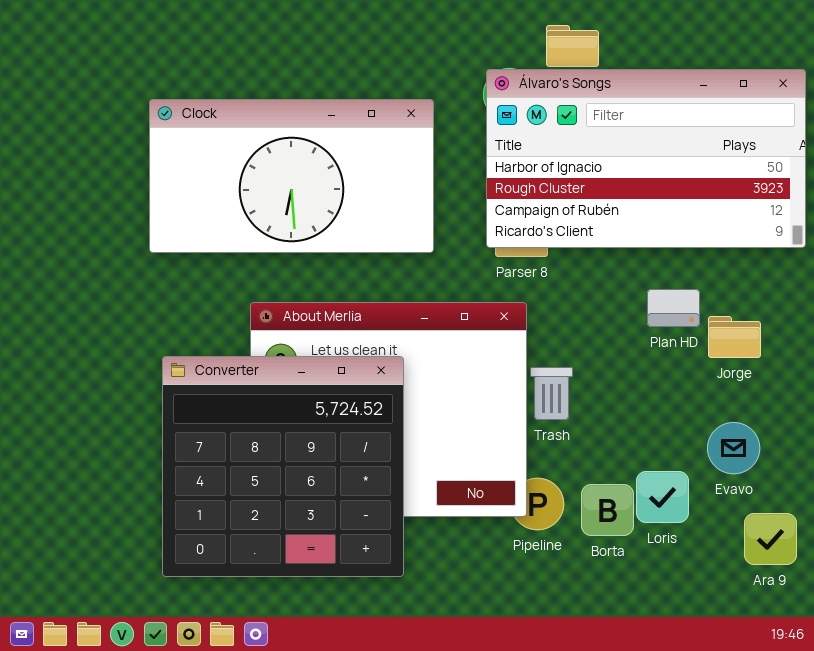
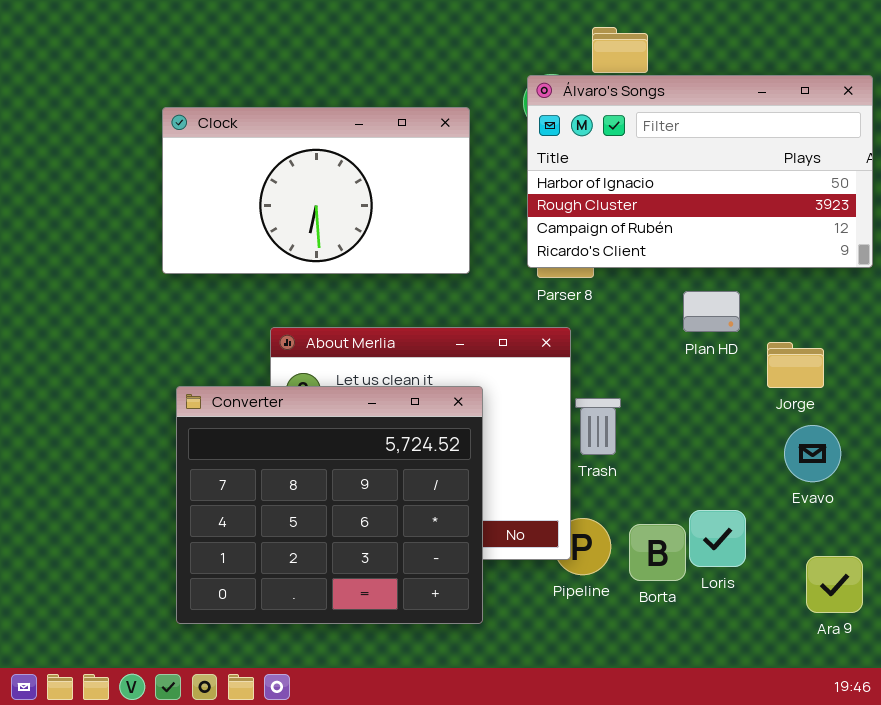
Plan HD: [647,289,700,327] -> [683,291,740,332], moved
Converter: [162,356,404,577] -> [176,386,483,624], resized
Evavo: [707,422,760,474] -> [784,425,841,482], moved

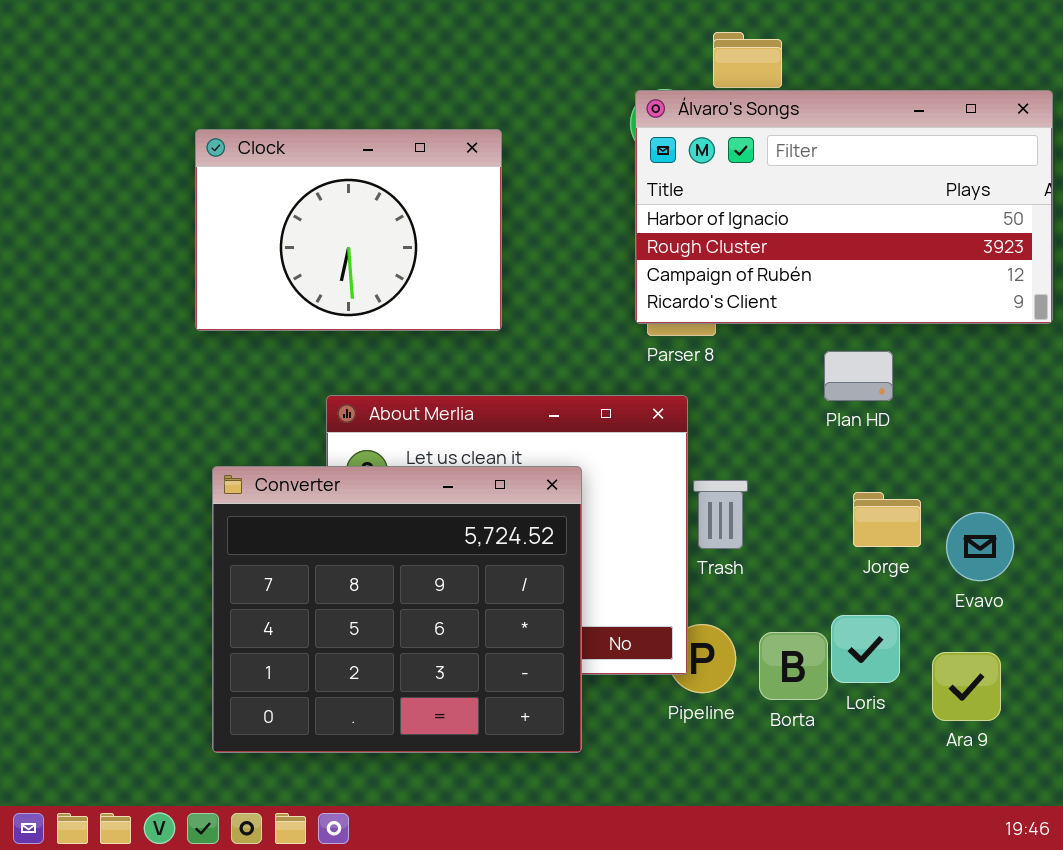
Clock: [162,107,470,274] -> [195,129,502,331], resized
Jorge: [767,342,824,388] -> [853,492,921,547], moved
Ara 9: [806,556,863,613] -> [932,652,1001,721], moved

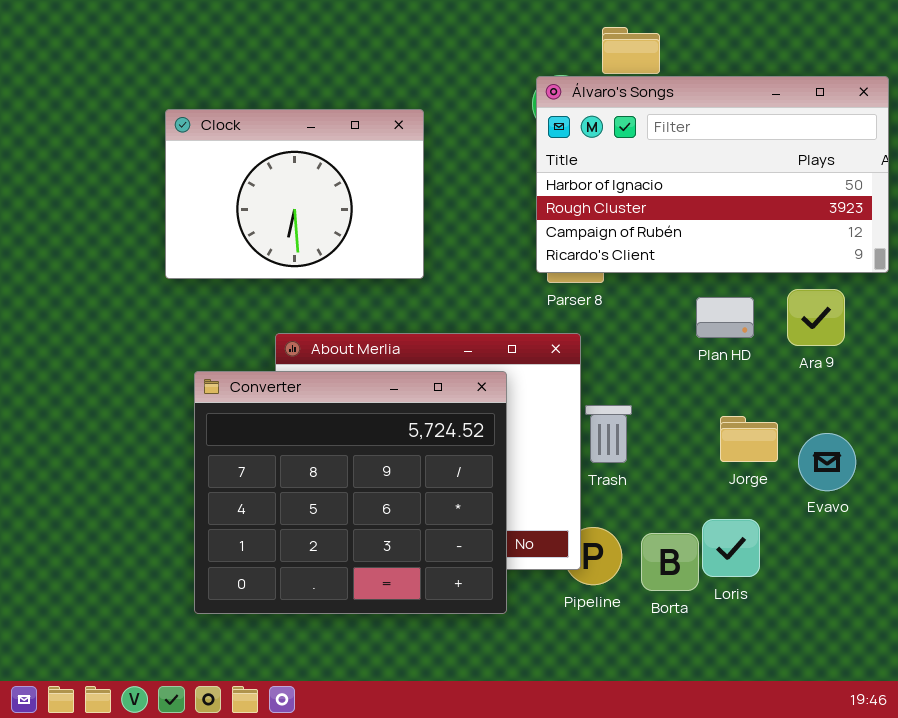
Converter: [212,466,582,753] -> [194,371,507,614], moved
Ara 9: [932,652,1001,721] -> [787,289,845,346], moved

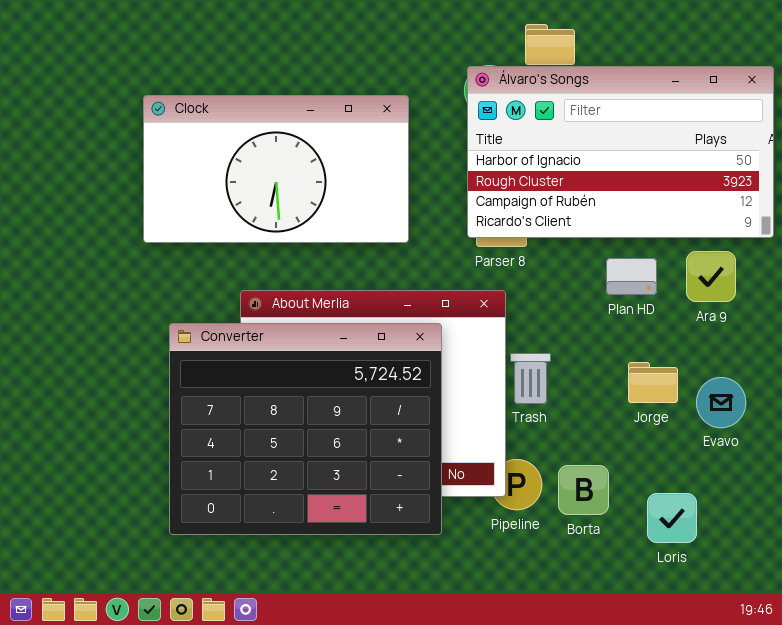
Clock: [165,109,424,279] -> [143,95,409,243], resized
Loris: [702,519,760,577] -> [647,493,697,543], moved

